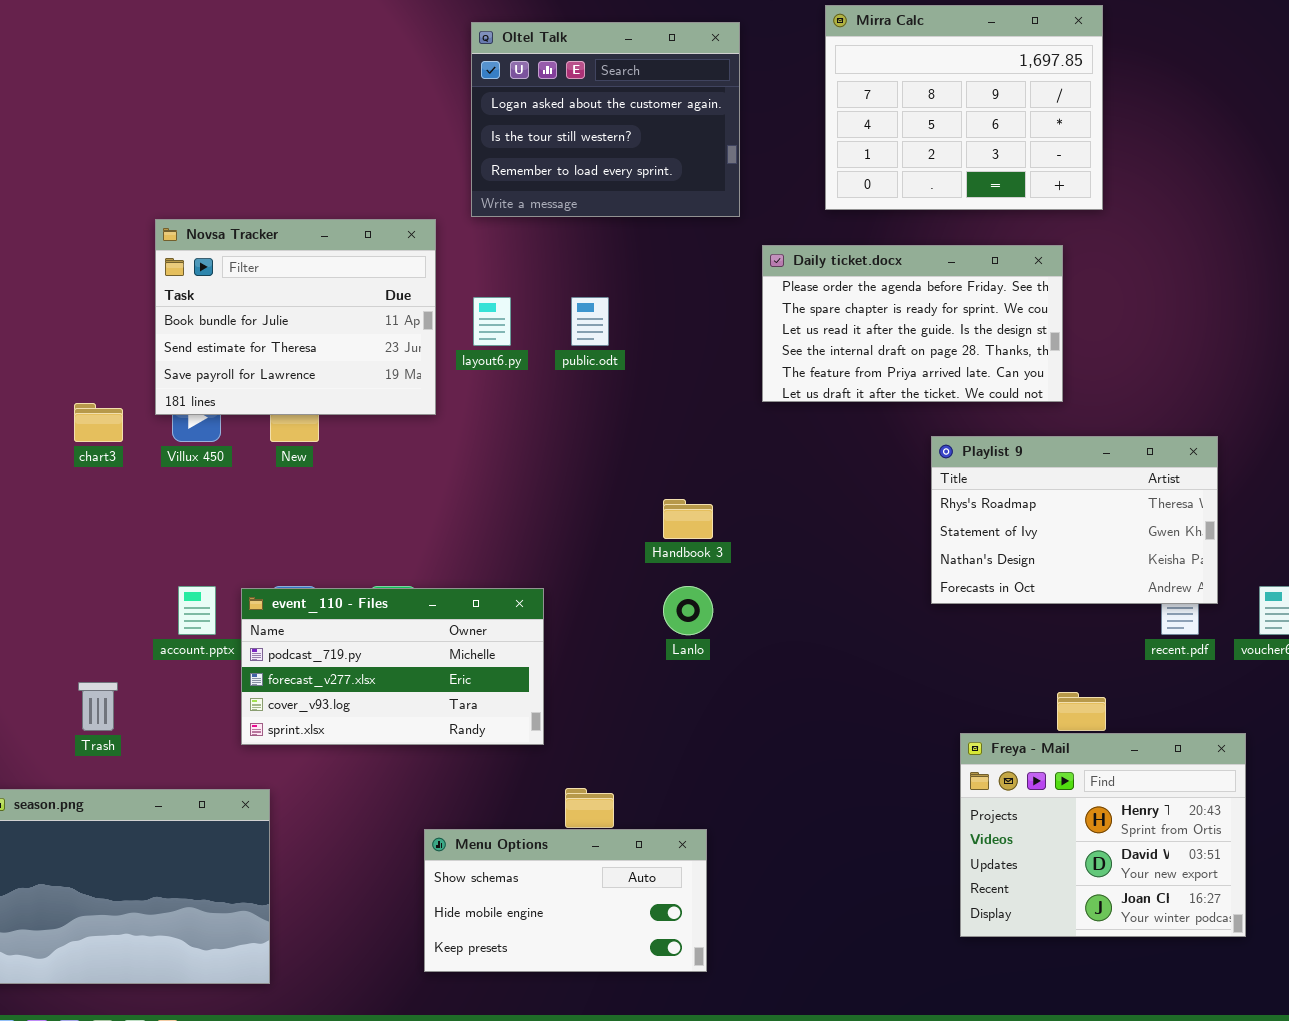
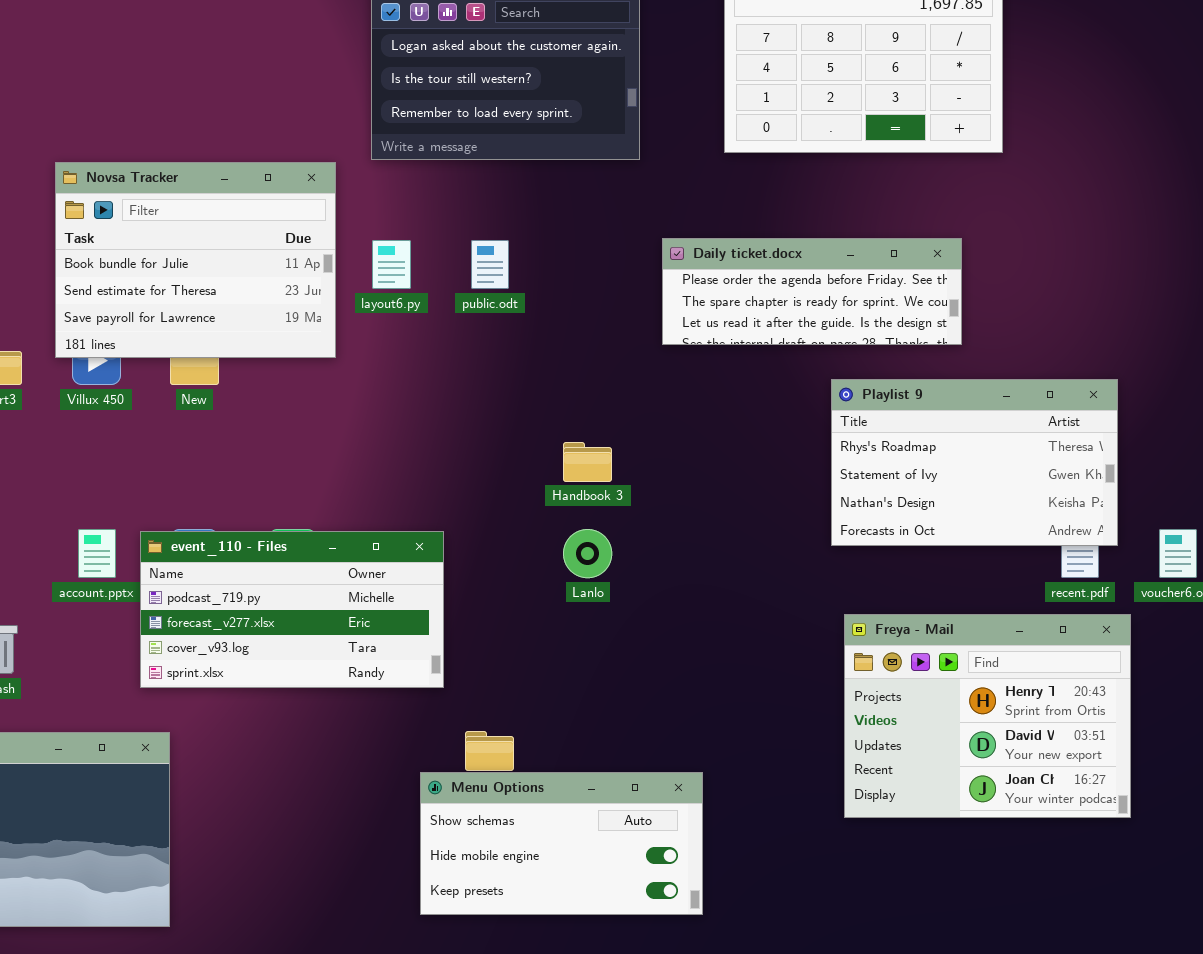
Daily ticket.docx: [762,245,1063,402] -> [662,238,962,345], resized
Freya - Mail: [960,733,1246,937] -> [844,614,1131,818], moved
Menu Options: [424,829,707,972] -> [420,772,703,915], moved

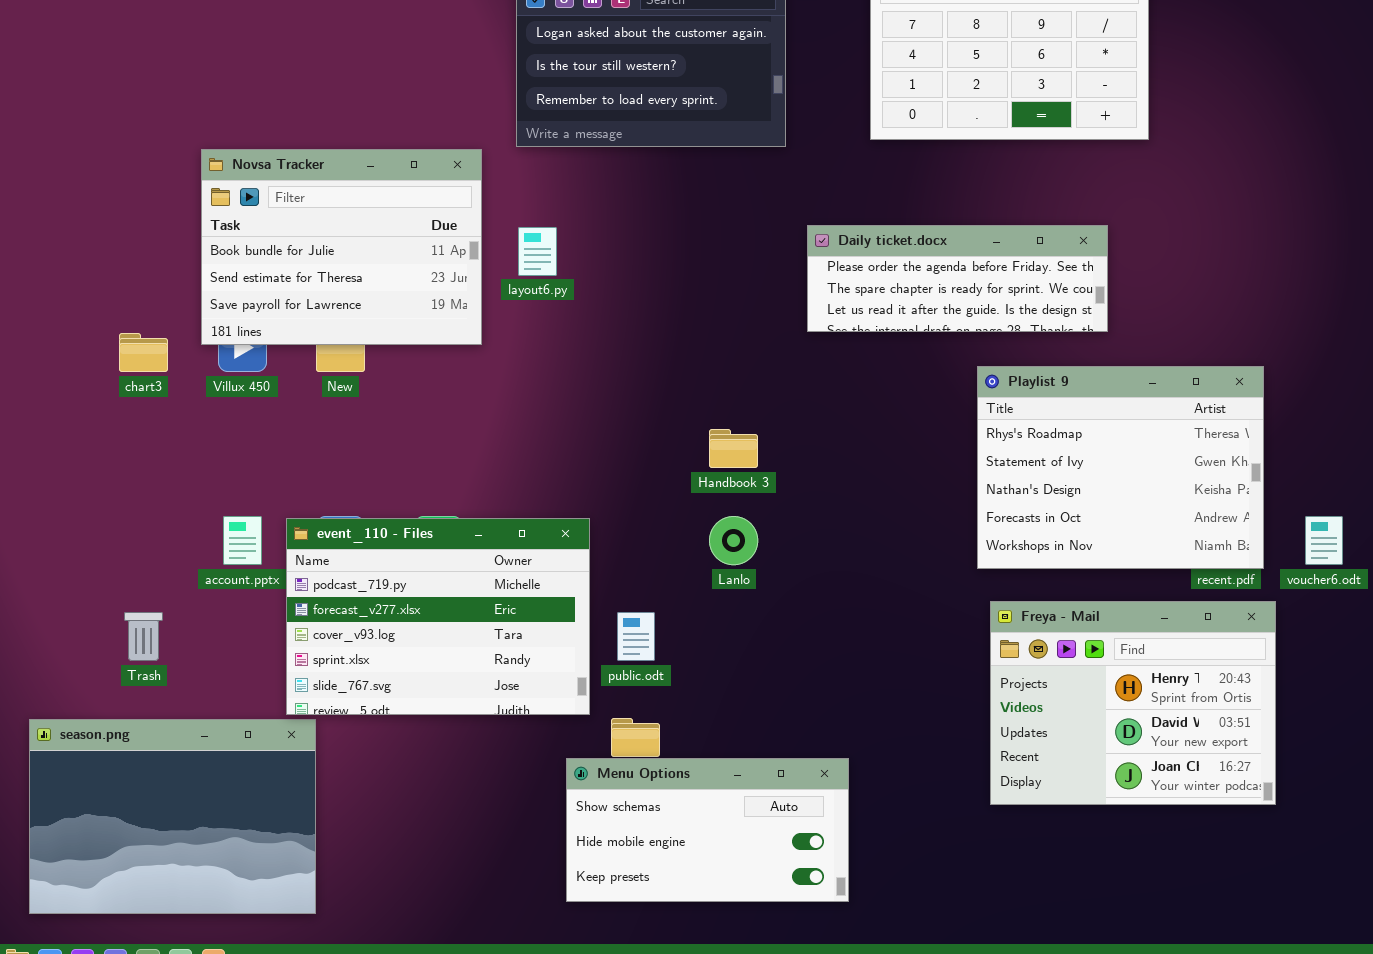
public.odt: [471,240,509,289] -> [617,612,655,661], moved
Playlist 9: [831,379,1118,546] -> [977,366,1264,569], resized
event_110 - Files: [140,531,444,688] -> [286,518,590,715], resized

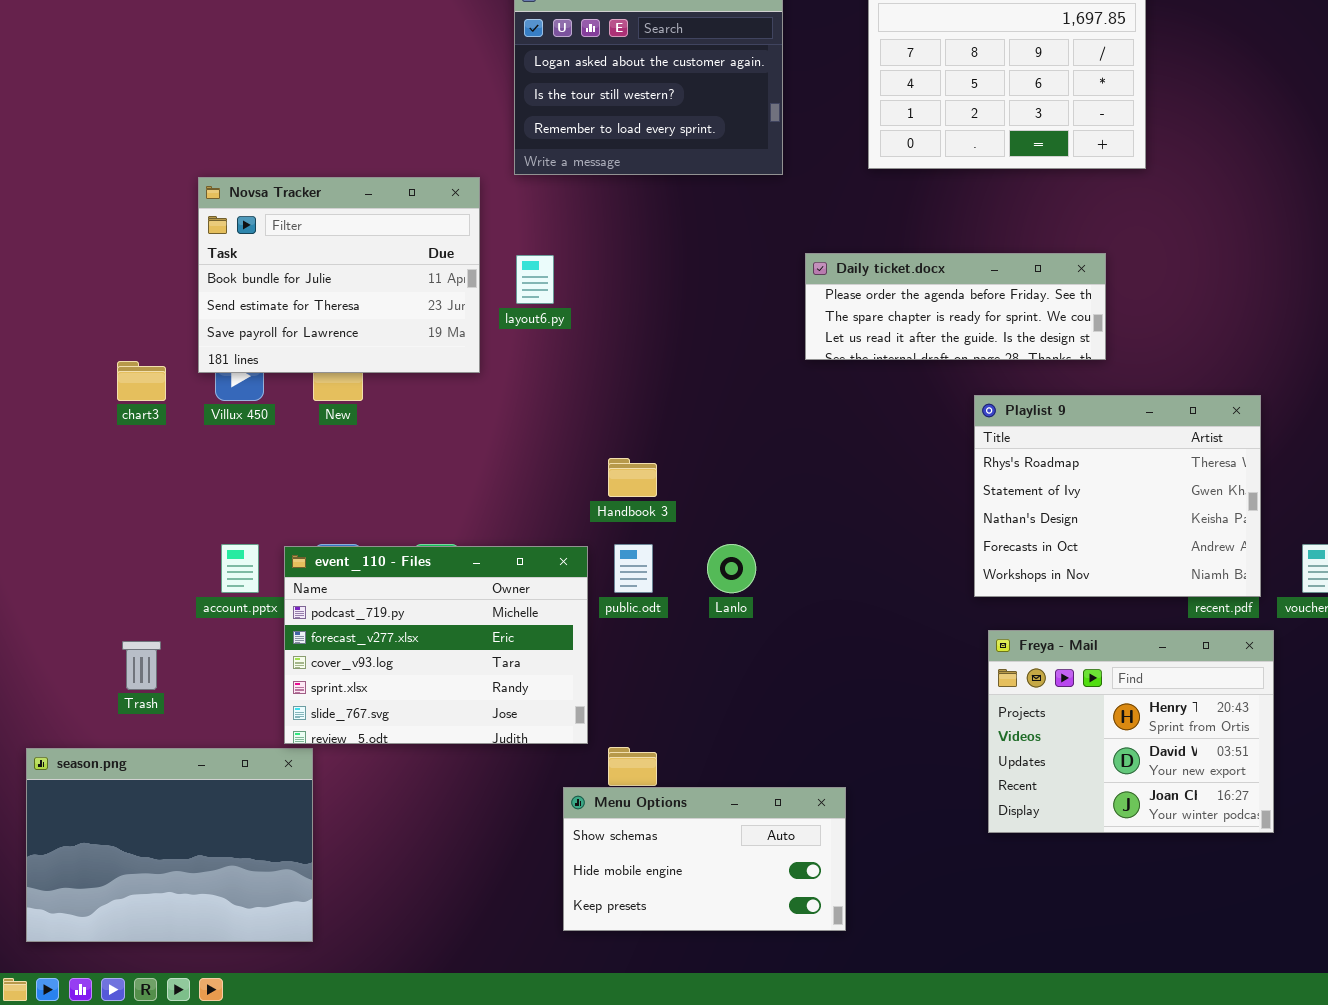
Handbook 3: [709,429,758,468] -> [608,458,657,497], moved
public.odt: [617,612,655,661] -> [614,544,653,593], moved

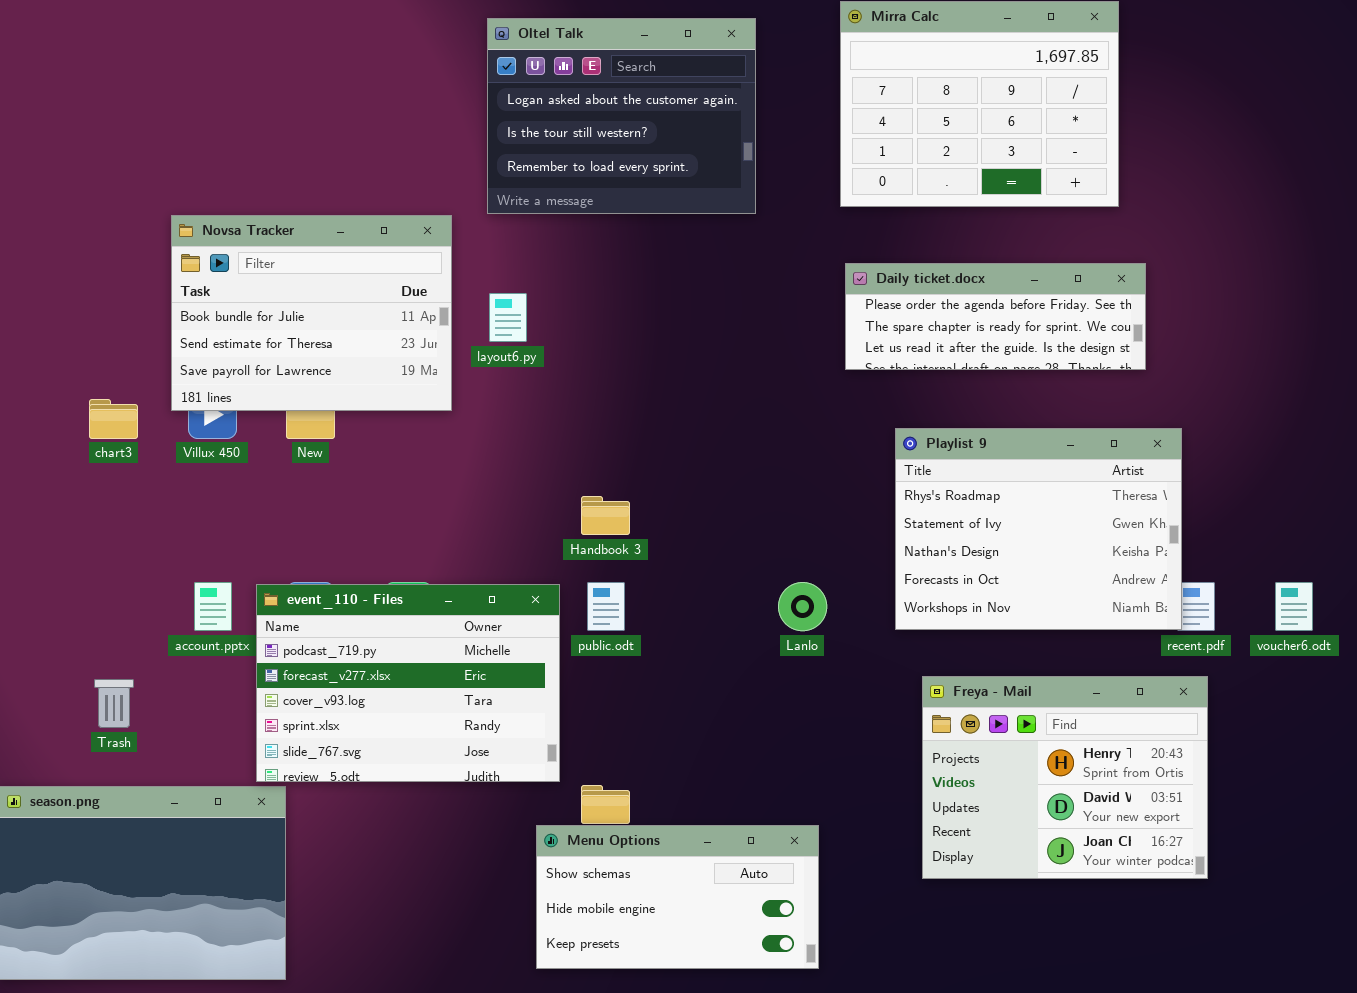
Daily ticket.docx: [805,253,1106,360] -> [845,263,1146,370], moved
Playlist 9: [974,395,1261,597] -> [895,428,1182,630], moved
Lanlo: [707,544,756,593] -> [778,582,827,631], moved
Freya - Mail: [988,630,1274,833] -> [922,676,1208,879], moved

